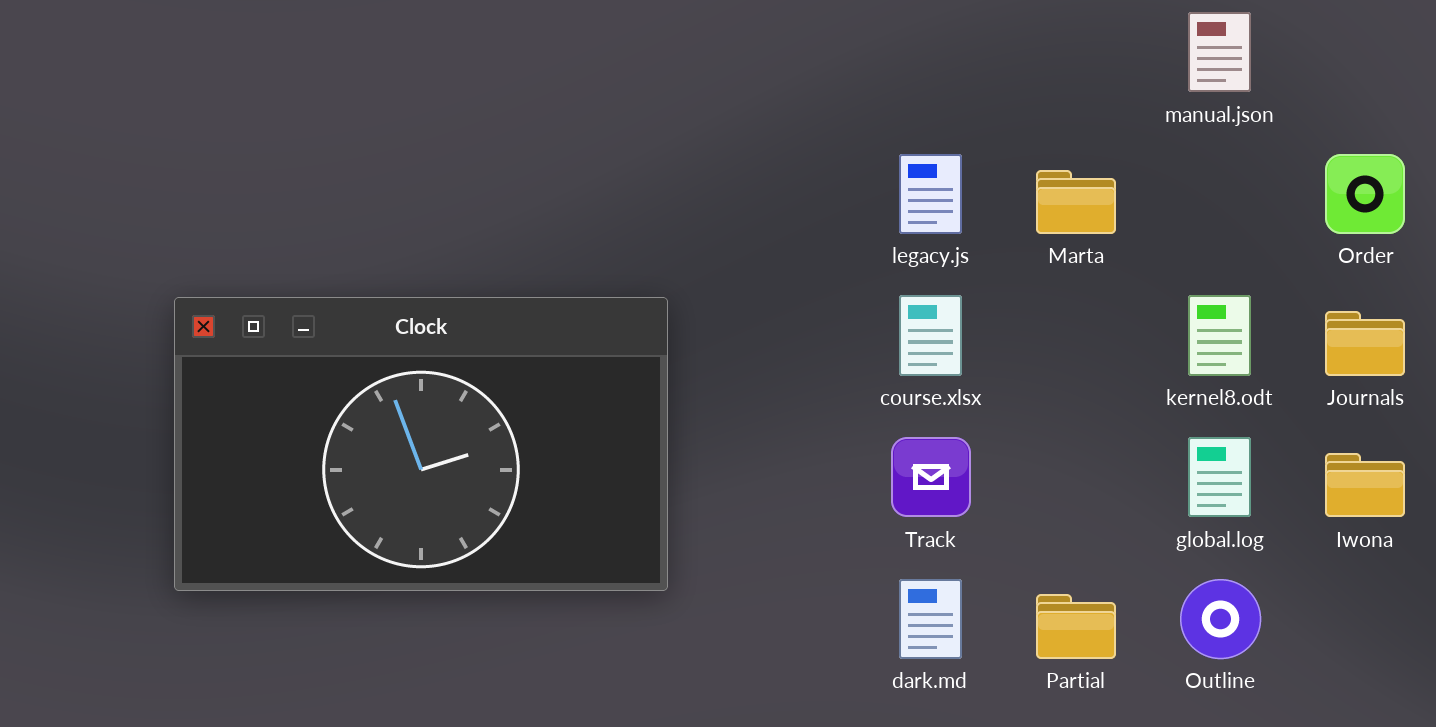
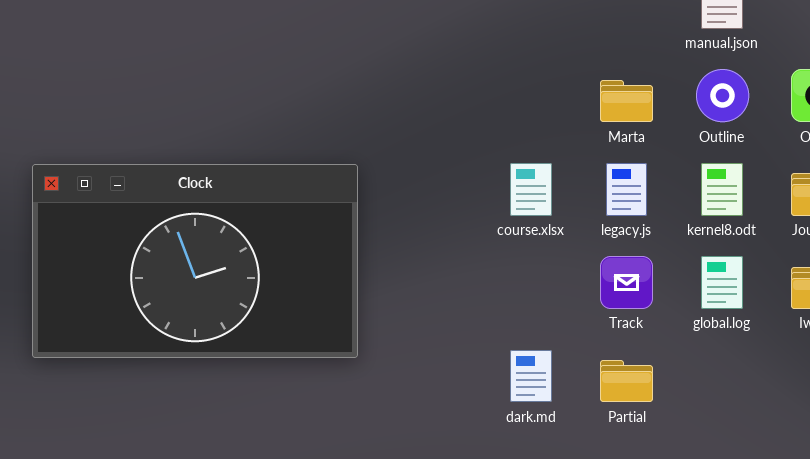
legacy.js: [899,154,962,234] -> [606,163,647,216], moved
Track: [891,437,971,517] -> [600,256,653,309], moved
Outline: [1180,579,1261,659] -> [696,69,749,122], moved

